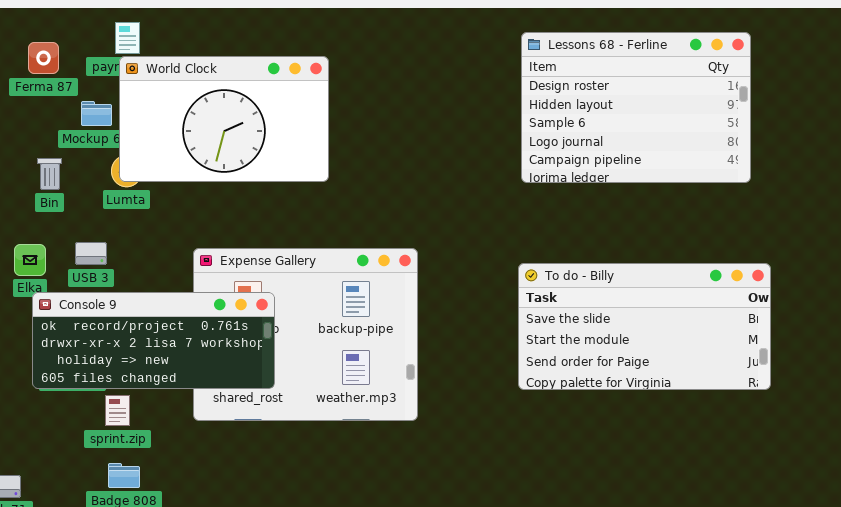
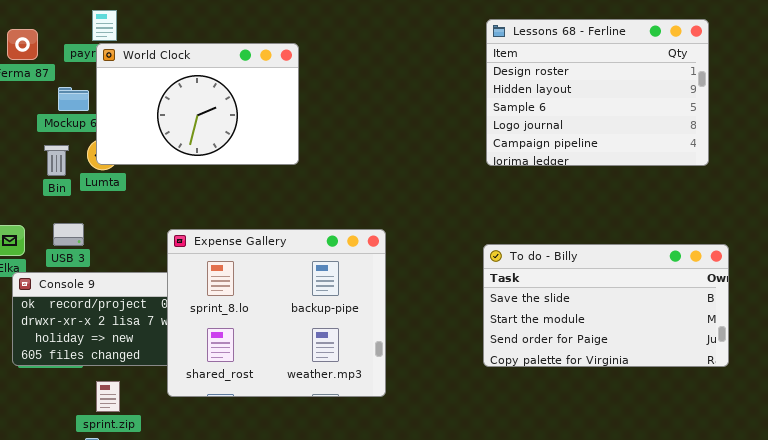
Bin: [37,158,62,190] -> [44,145,69,176], moved
Expense Gallery: [193,248,418,421] -> [167,229,386,397], raised
sprint.zip: [105,395,130,426] -> [96,381,120,412], moved

